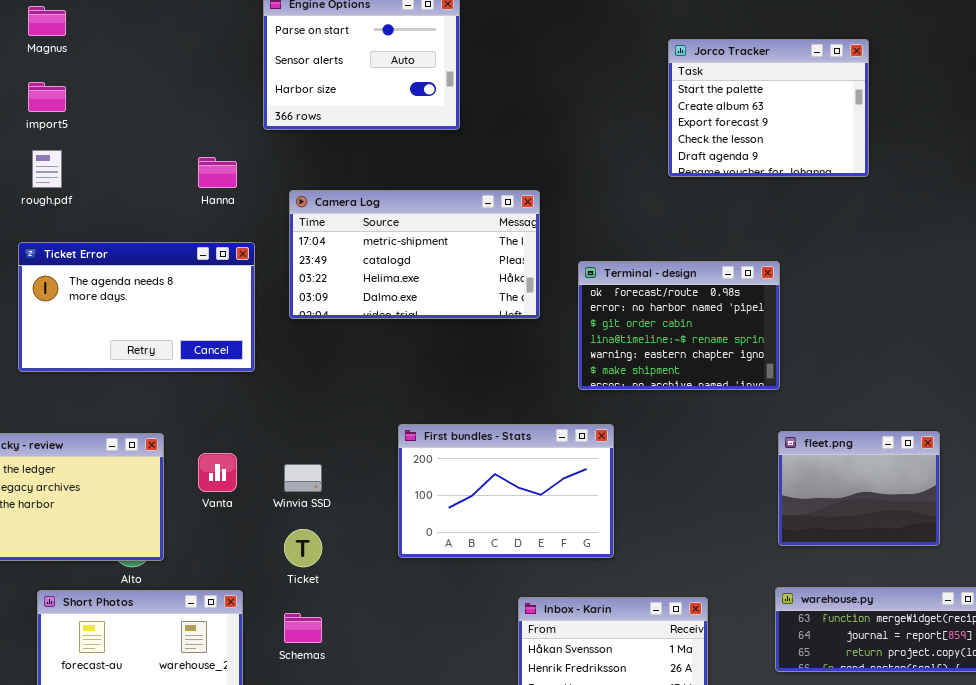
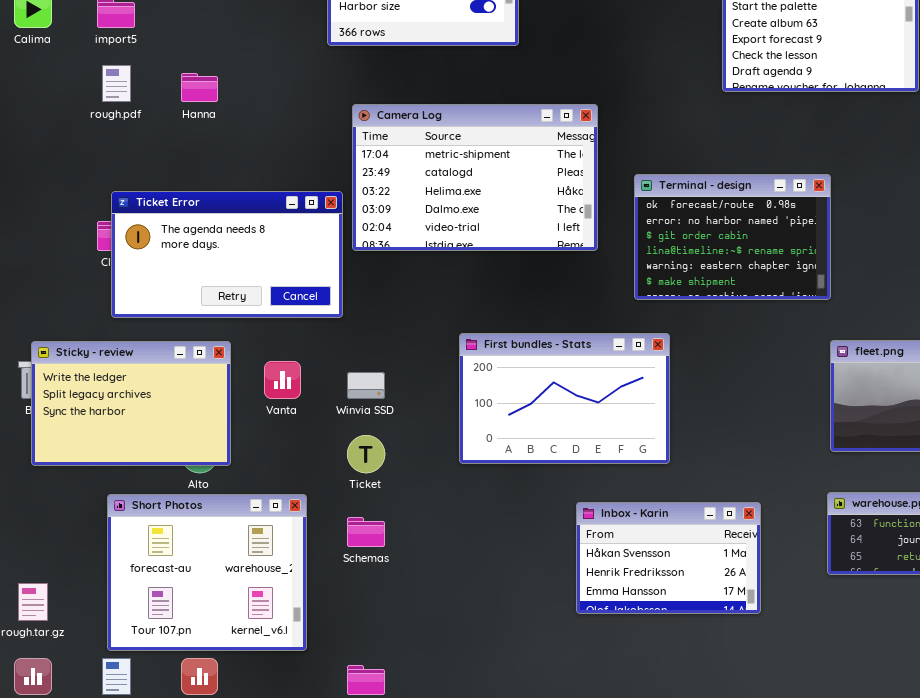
Hanna: [198,157,237,188] -> [181,73,218,102], moved
Camera Log: [289,190,540,319] -> [352,104,598,251], resized
Ticket Error: [18,242,255,372] -> [111,191,343,318], moved

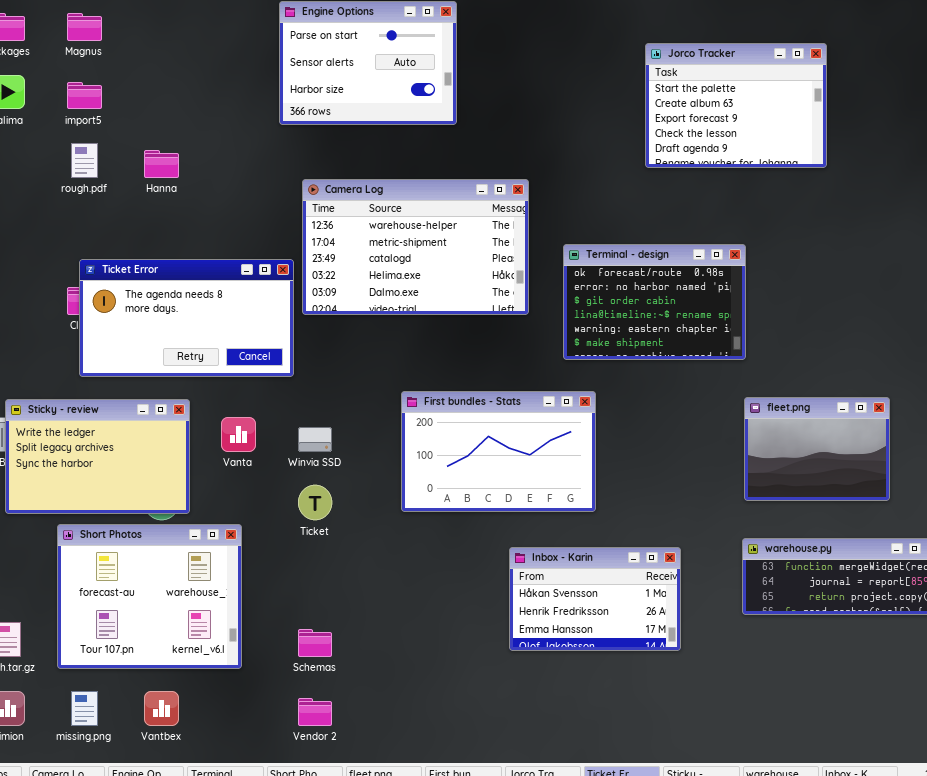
Camera Log: [352,104,598,251] -> [302,179,529,315], scrolled up 1 row
Short Photos: [107,494,307,651] -> [57,524,242,669], moved
Schemas: [347,517,385,547] -> [298,629,332,657], moved

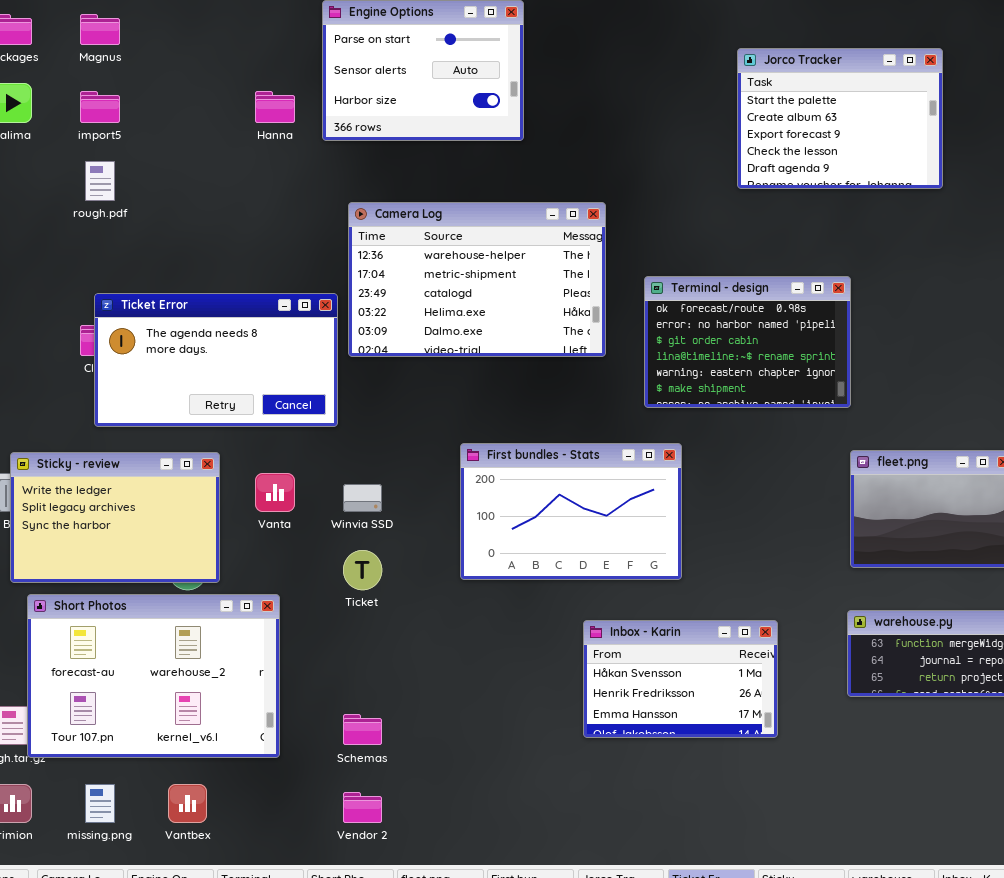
Hanna: [144,150,179,178] -> [255,91,295,123], moved
Short Photos: [57,524,242,669] -> [27,594,280,758], resized

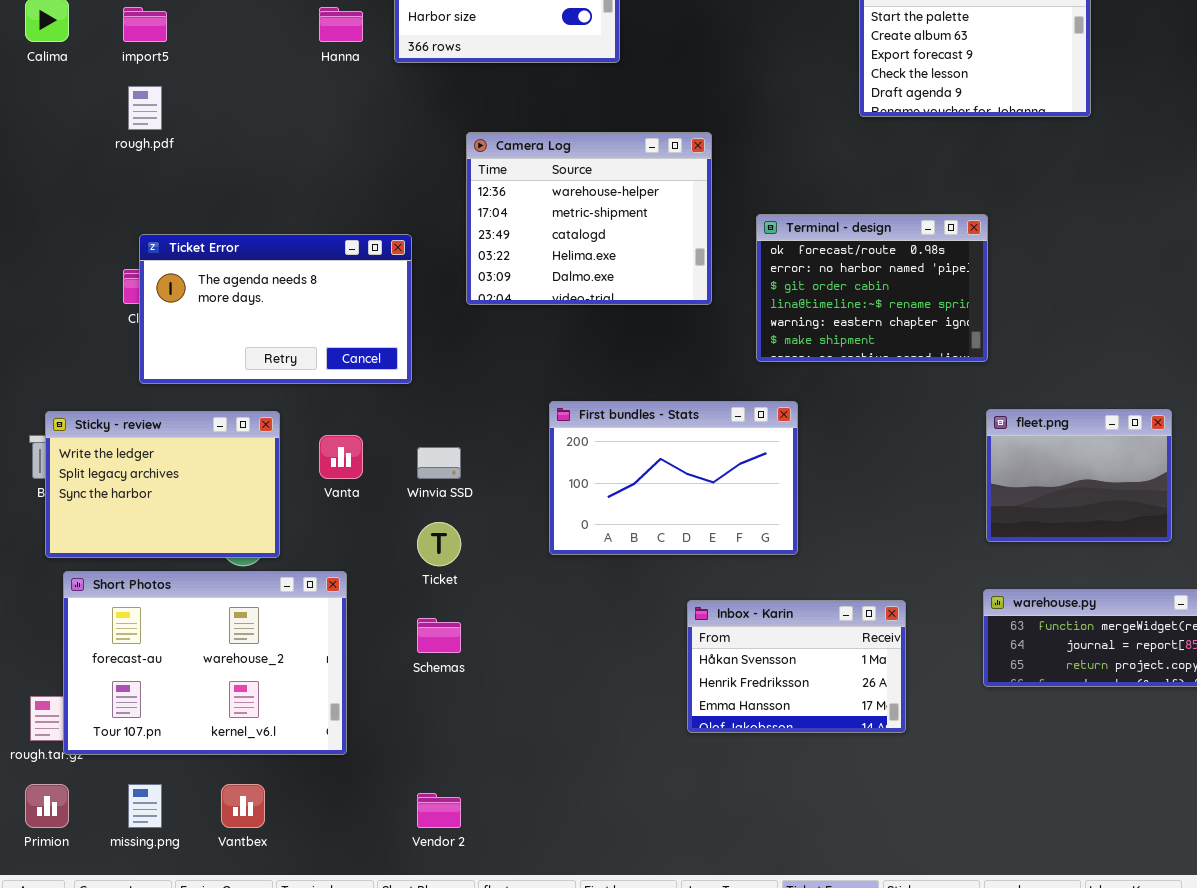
Camera Log: [348,202,606,357] -> [466,132,712,305], resized
Schemas: [343,714,382,745] -> [417,618,461,653], moved

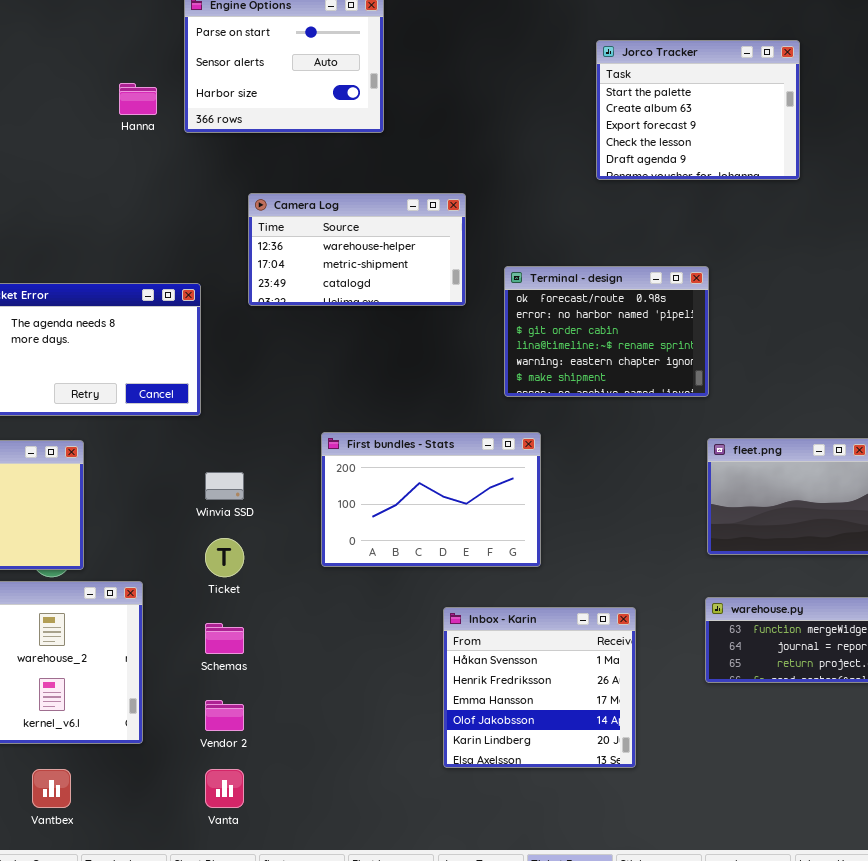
Camera Log: [466,132,712,305] -> [248,193,466,306], resized
Vanta: [319,435,363,479] -> [205,769,244,808], moved
Inbox - Karin: [687,600,906,733] -> [443,607,636,768], resized
Vendor 2: [417,793,461,828] -> [205,700,244,731], moved

